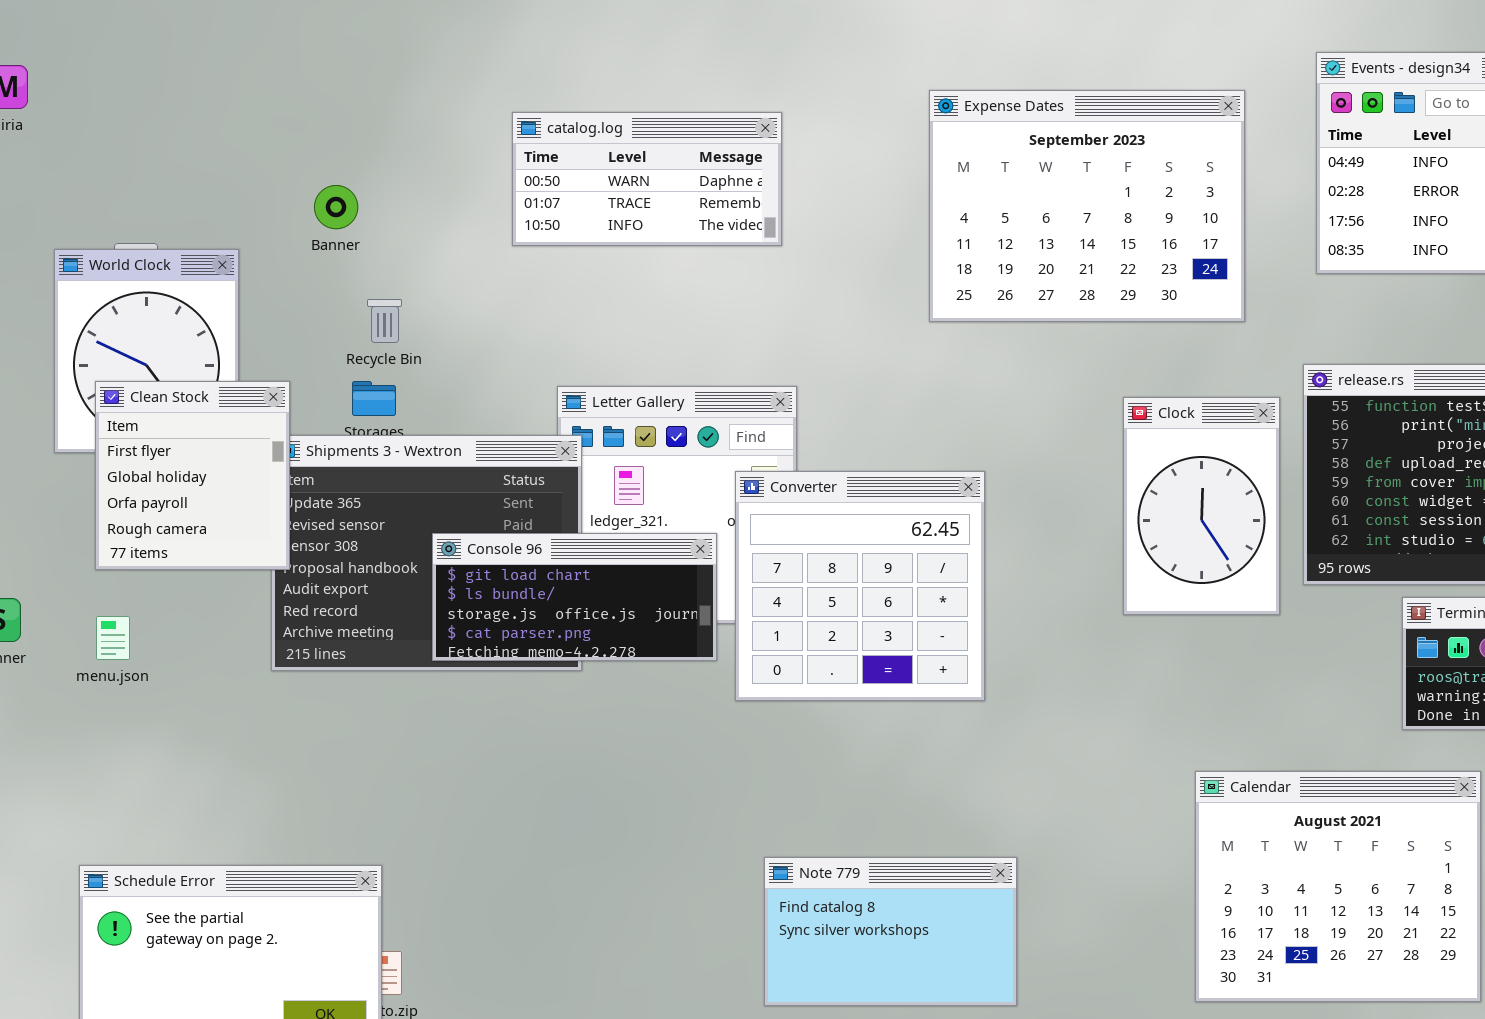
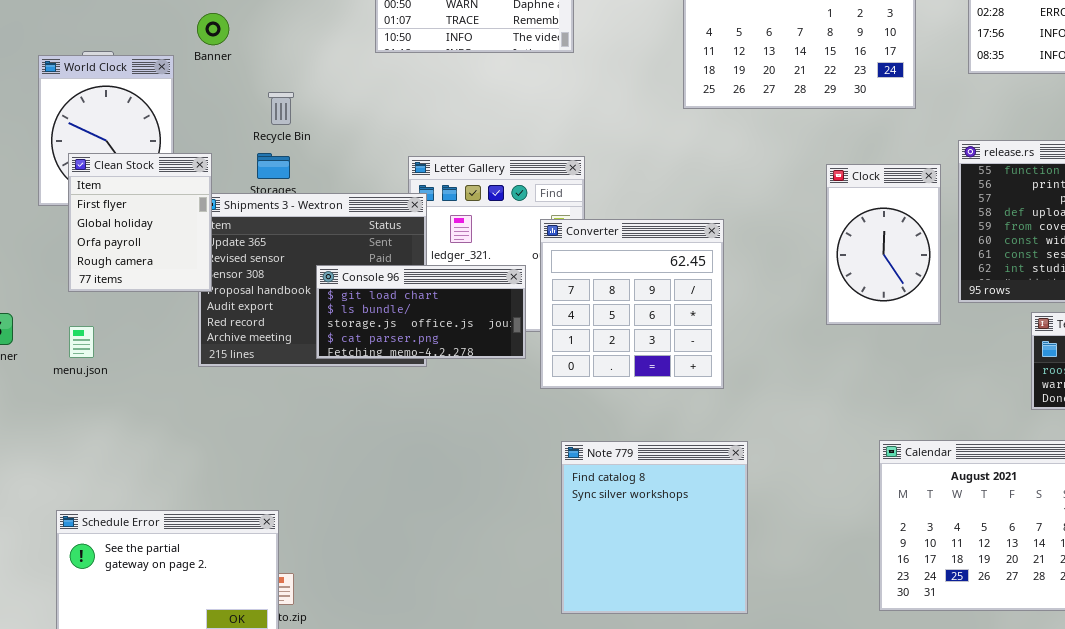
Banner: [314,185,358,229] -> [197,13,229,45], moved
Note 779: [764,857,1017,1006] -> [561,441,748,614], resized

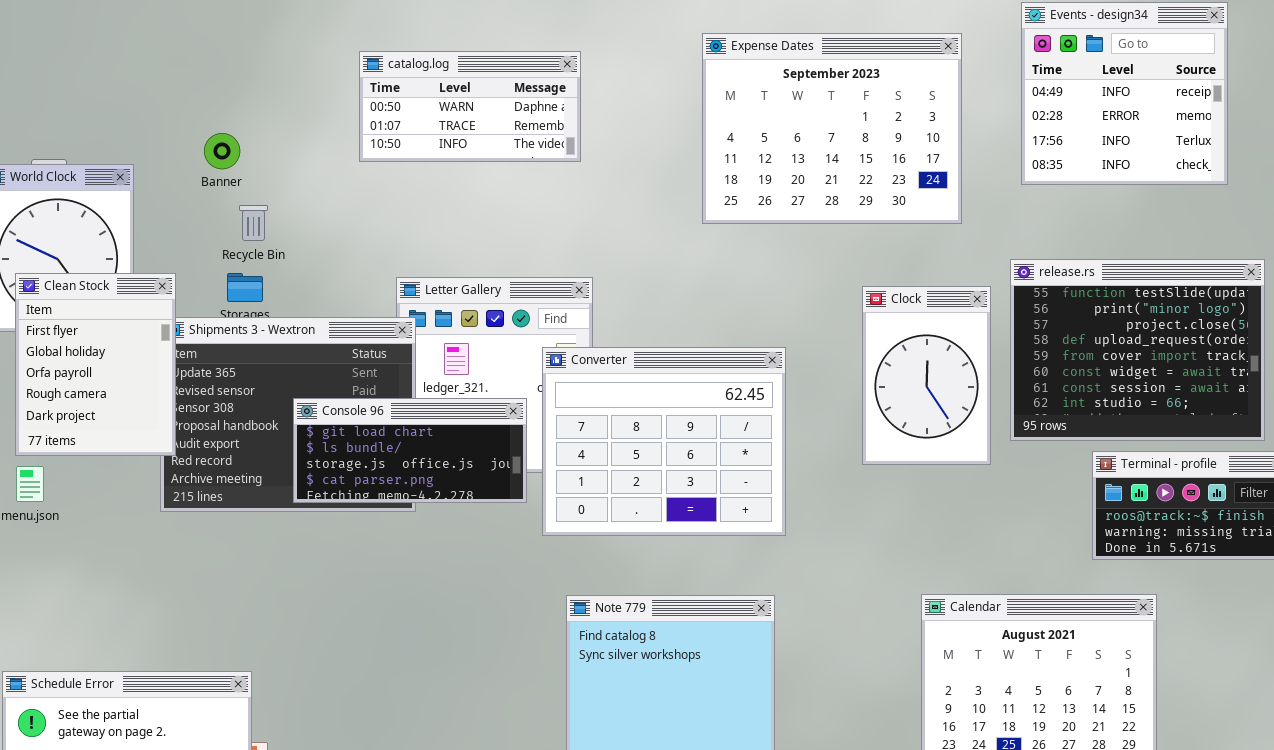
Banner: [197,13,229,45] -> [204,133,240,169], moved
Clean Stock: [68,153,212,292] -> [15,273,176,456], resized
Converter: [540,219,724,389] -> [542,347,786,536], resized

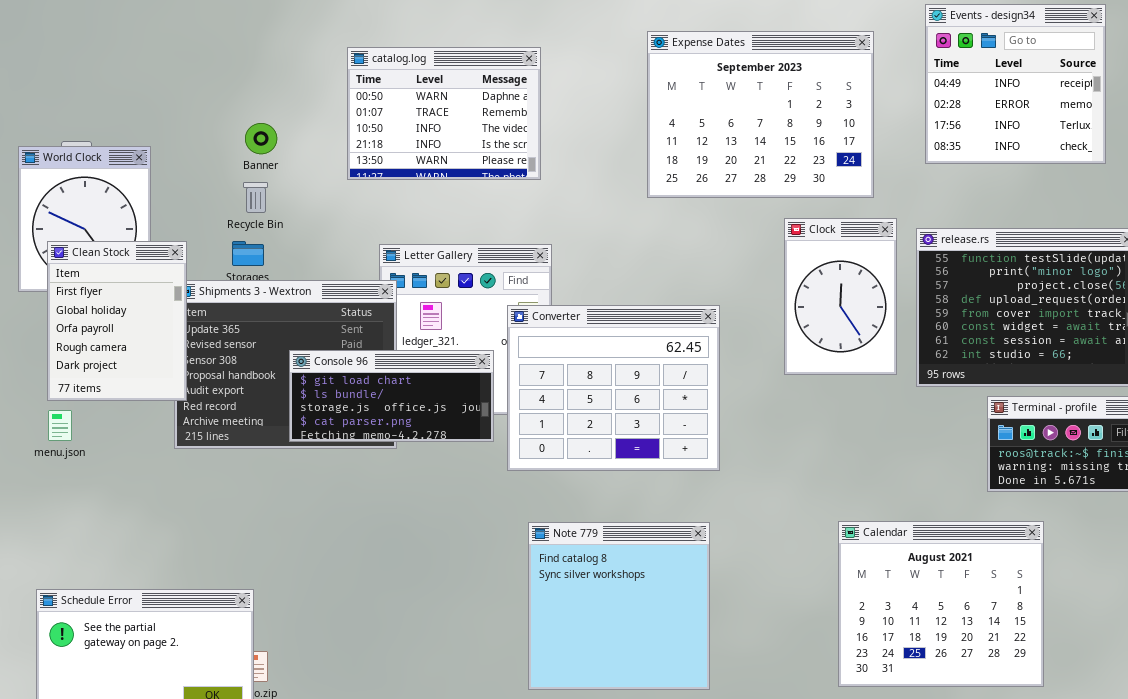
catalog.log: [359,51,581,162] -> [347,47,541,180], resized
Banner: [204,133,240,169] -> [245,123,277,154], moved
Clock: [862,286,991,465] -> [784,218,897,375], moved

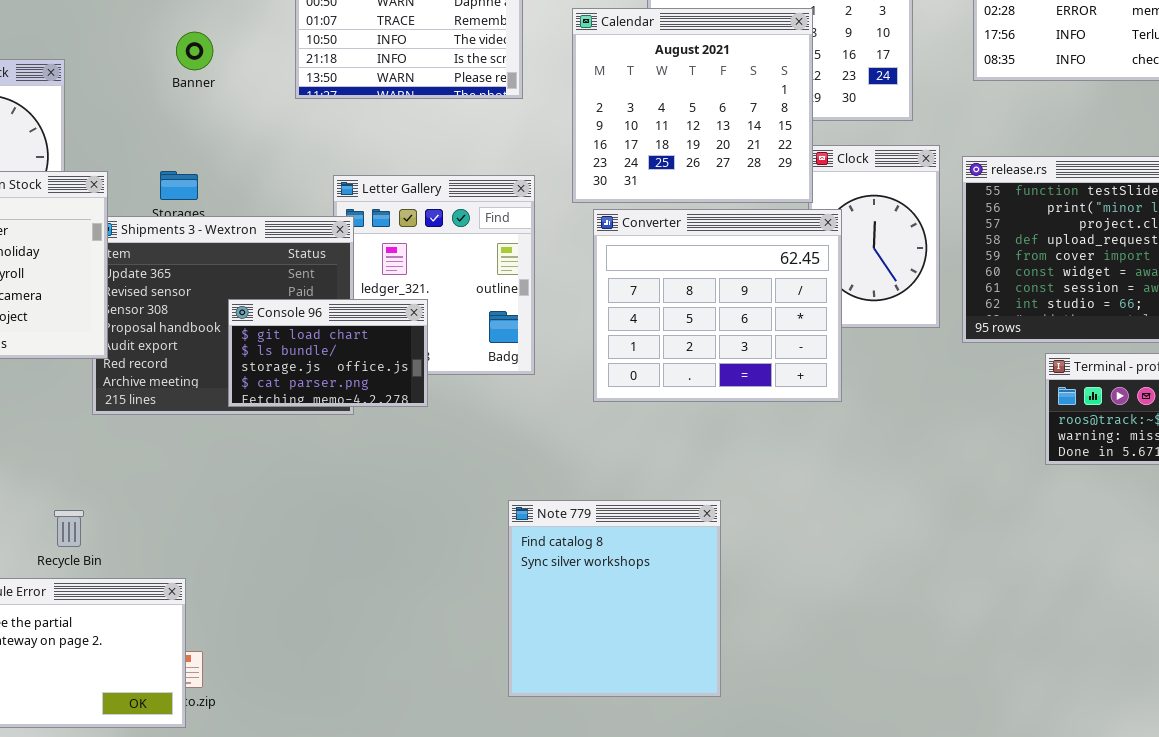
Recycle Bin: [243,182,268,213] -> [54,510,84,547], moved
Converter: [507,305,720,471] -> [593,209,842,402], moved
Console 96: [289,350,494,442] -> [228,299,428,407], resized
Calendar: [838,521,1044,687] -> [572,8,813,203], moved

